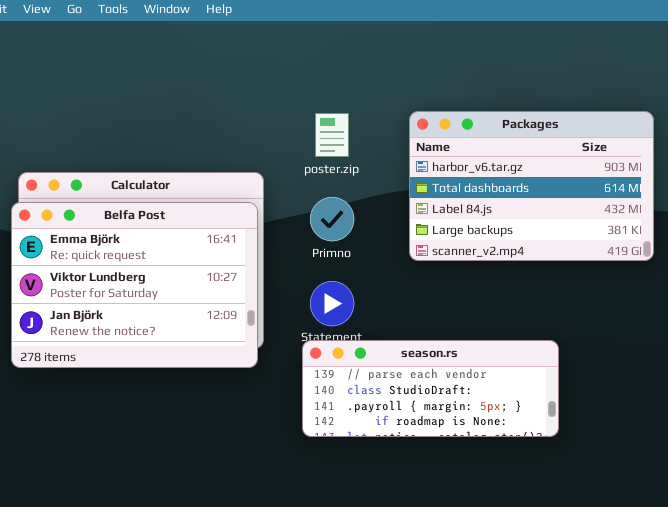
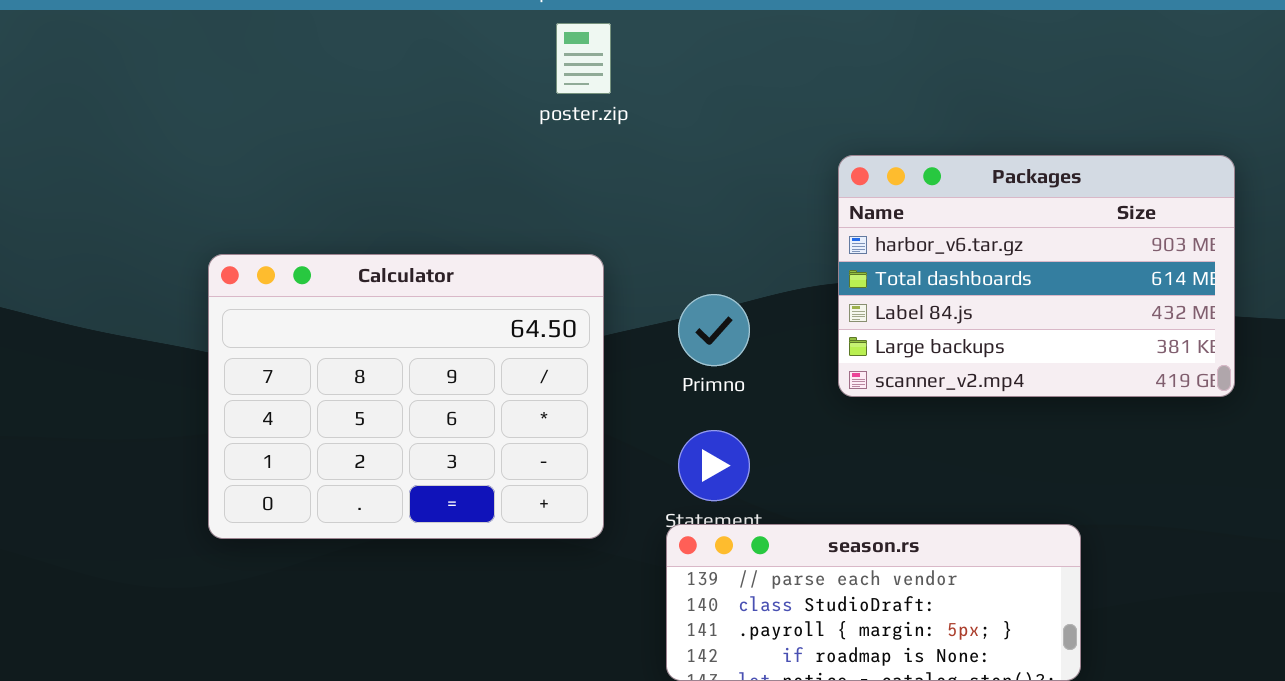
poster.zip: [315,113,349,157] -> [556,23,611,94], moved
Belfa Post: [11,202,258,368] -> none, closed

